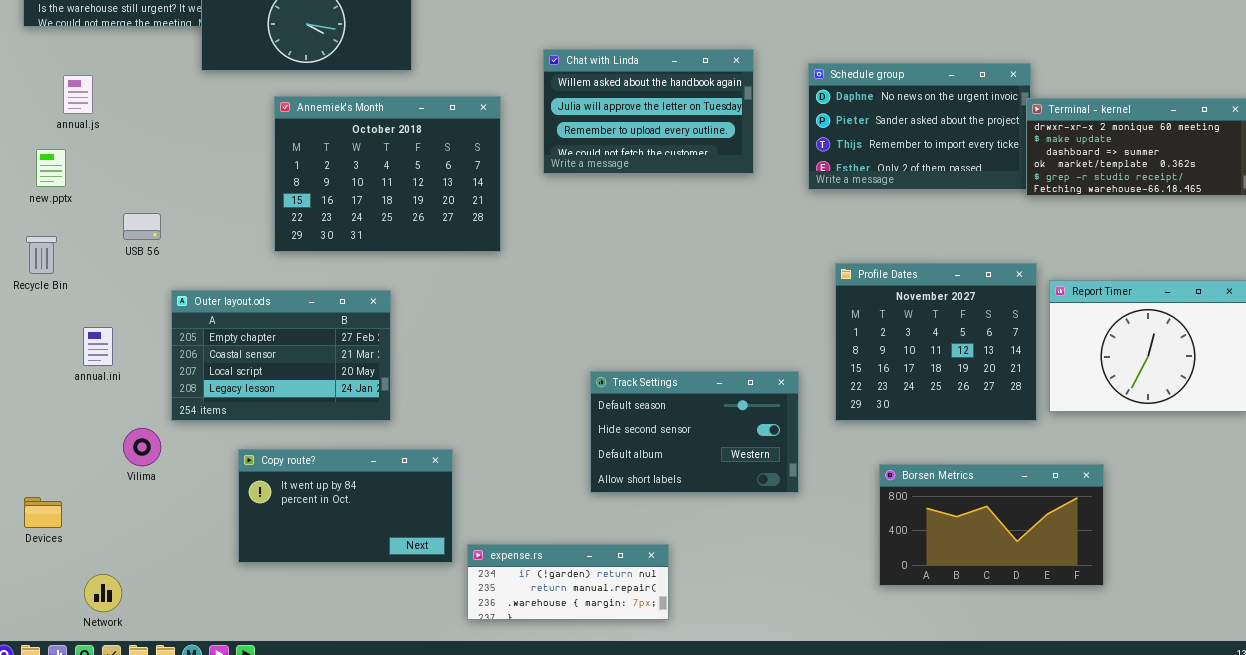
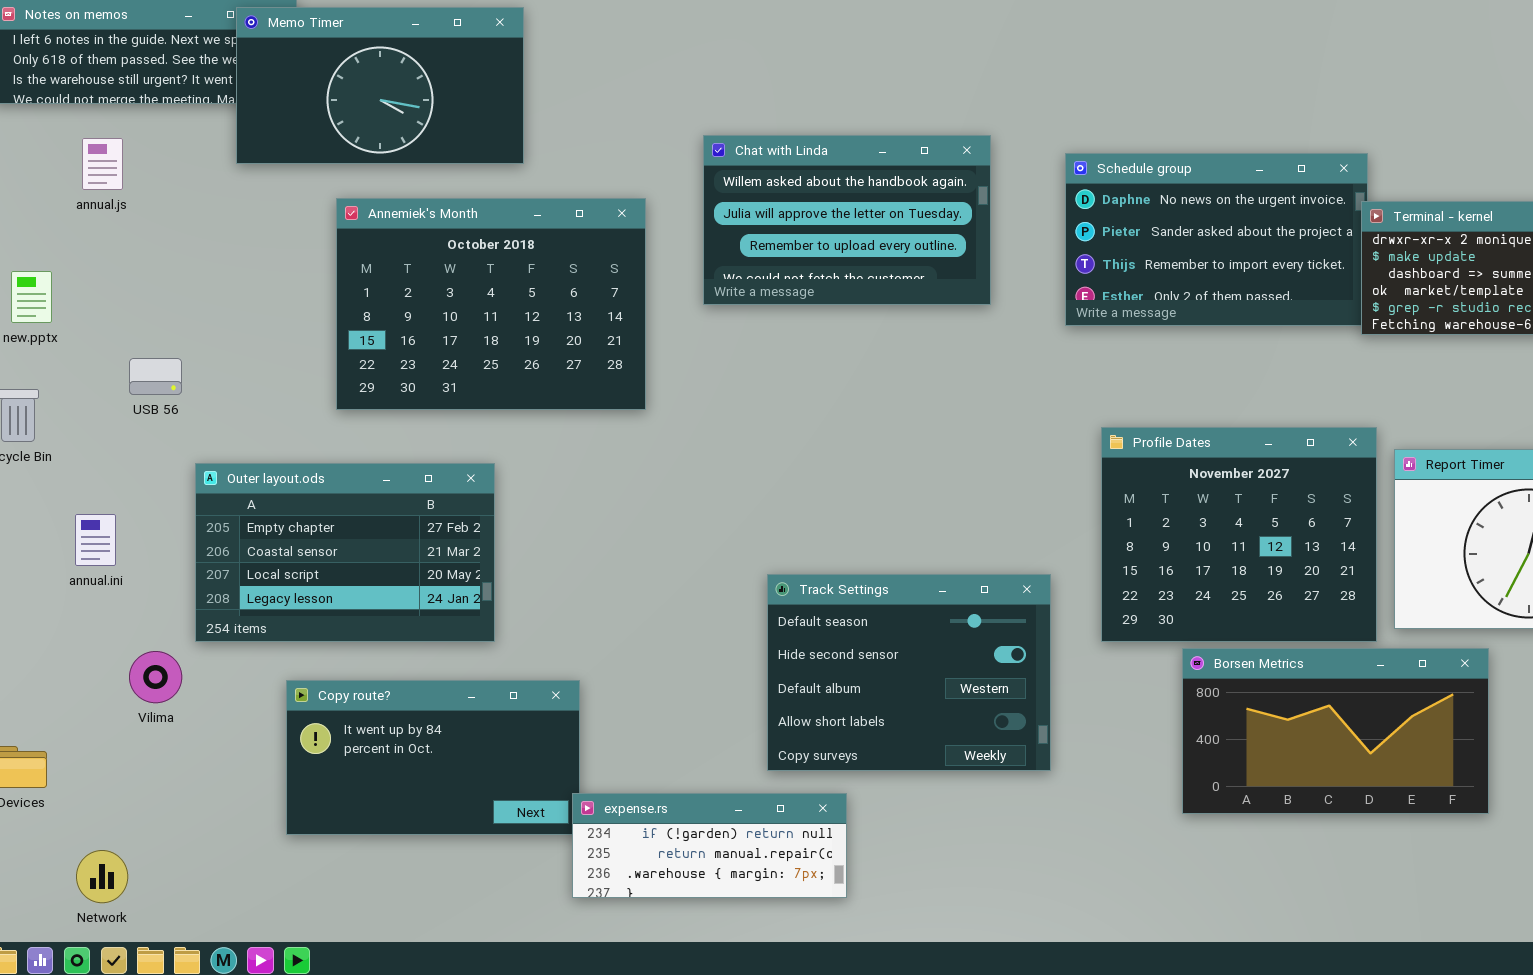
annual.js: [63,75,93,114] -> [82,138,123,190], moved
Track Settings: [590,371,799,493] -> [767,574,1051,771], resized
Borsen Metrics: [879,464,1104,586] -> [1182,648,1489,814], moved
expense.rs: [467,544,669,620] -> [572,793,847,898], moved

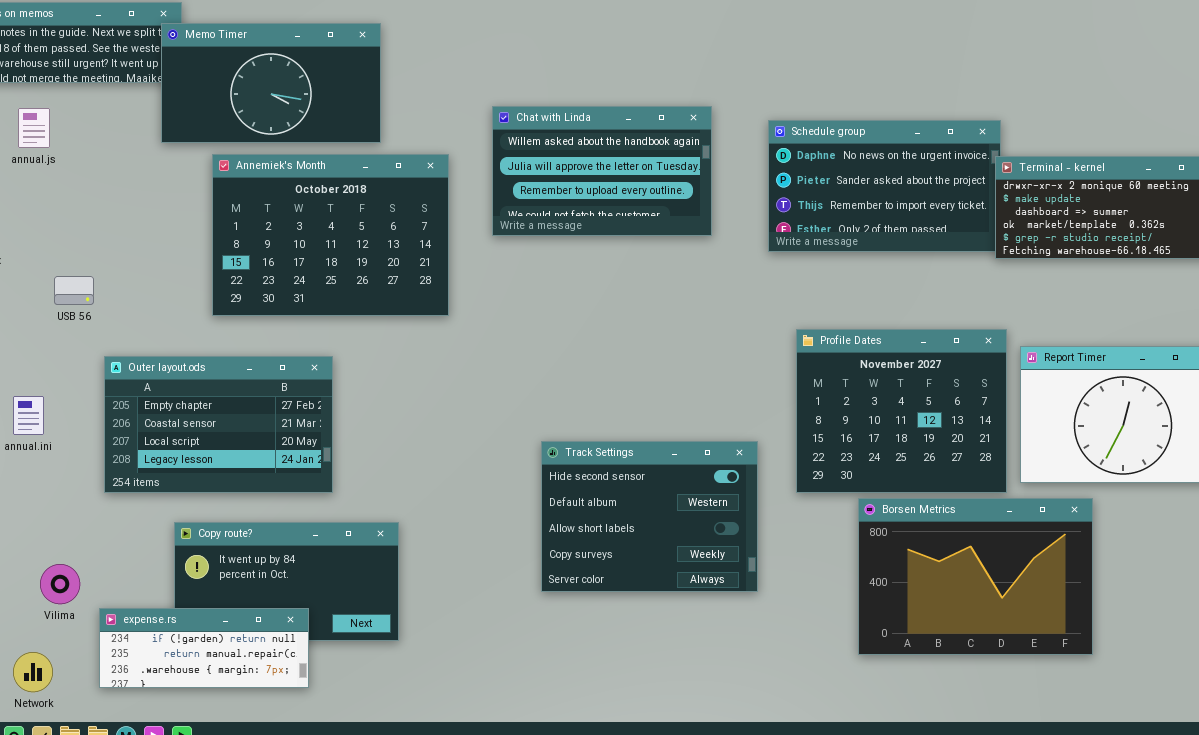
Memo Timer: [236,7,524,164] -> [161,23,381,143], moved
Track Settings: [767,574,1051,771] -> [541,441,758,592], scrolled down 1 row
Borsen Metrics: [1182,648,1489,814] -> [858,498,1093,655], resized
Vilima: [129,651,182,703] -> [40,564,80,604], moved
expense.rs: [572,793,847,898] -> [99,608,309,688], moved

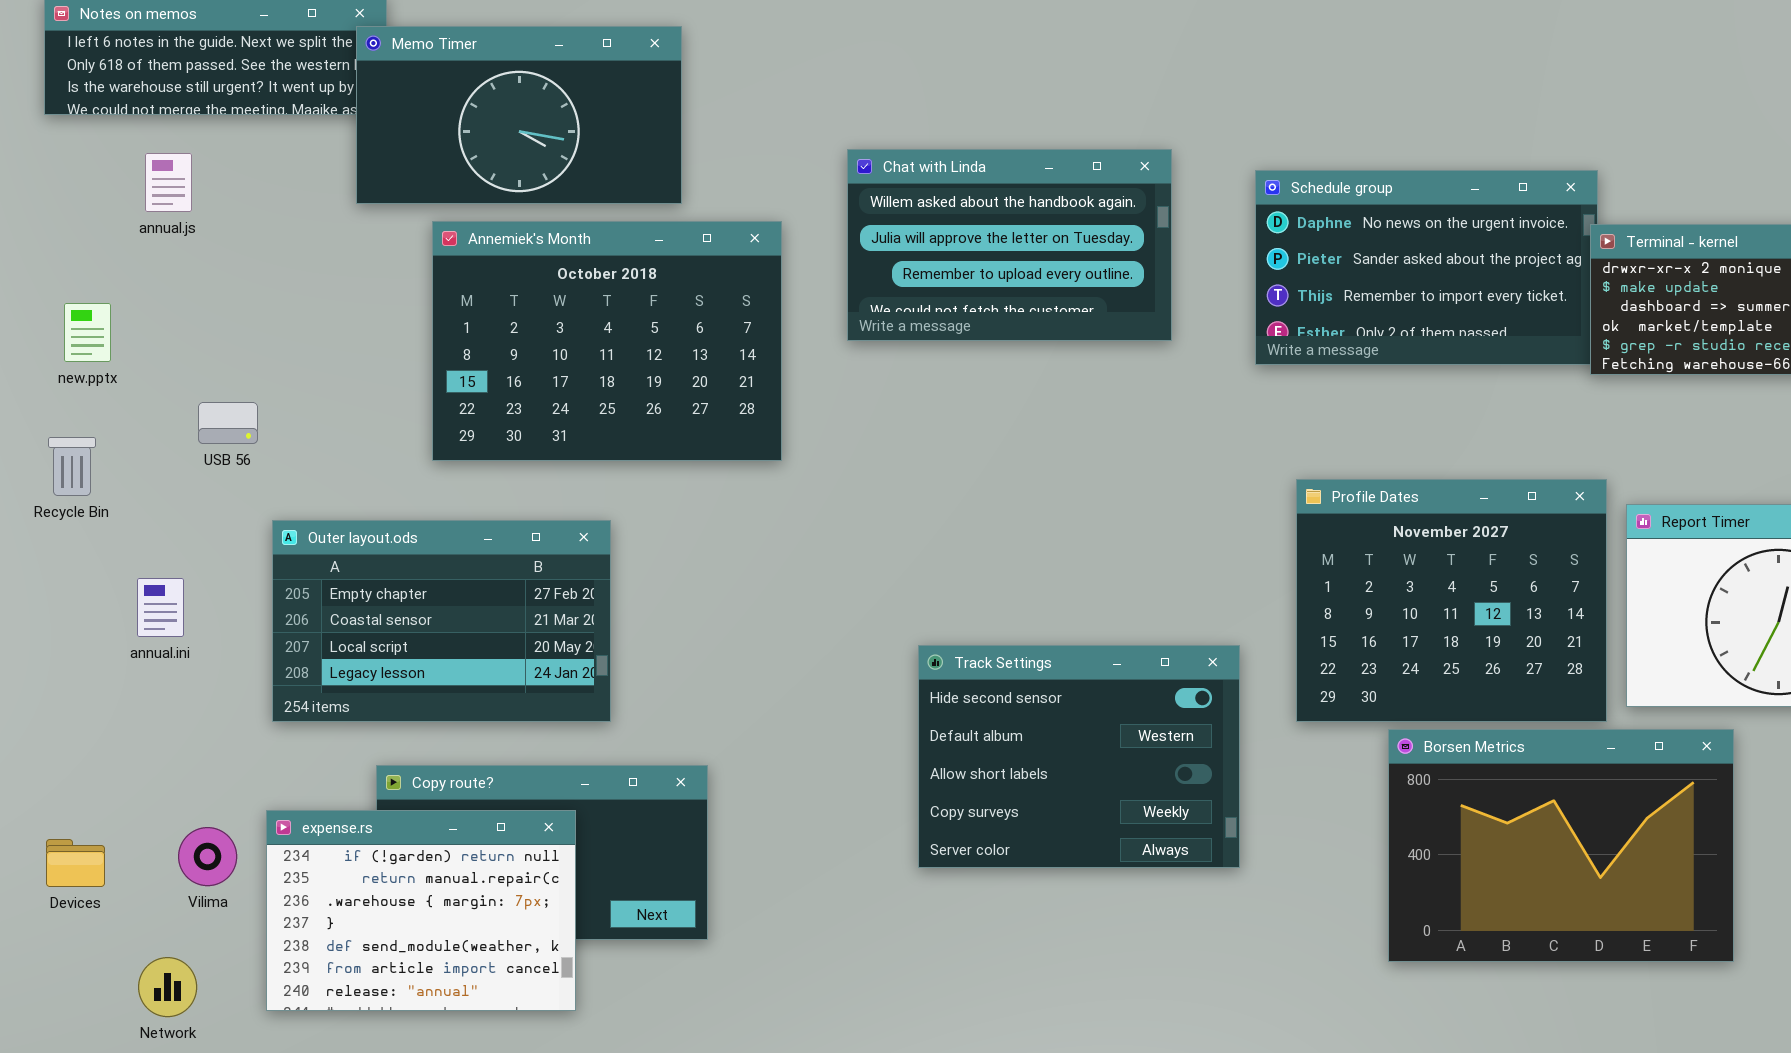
expense.rs: [99,608,309,688] -> [266,810,576,1011], resized

